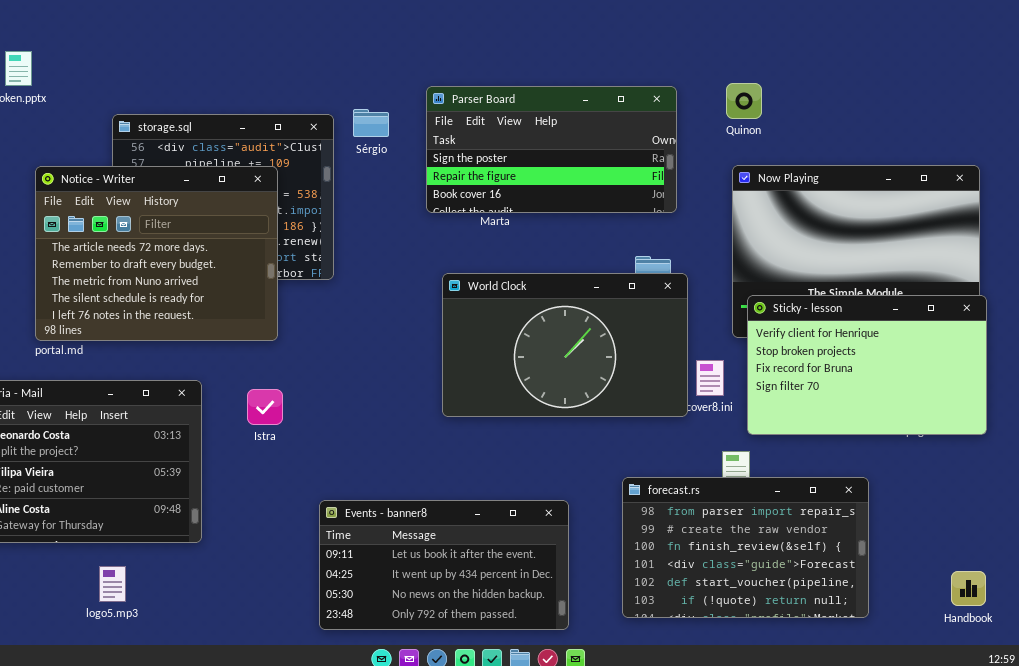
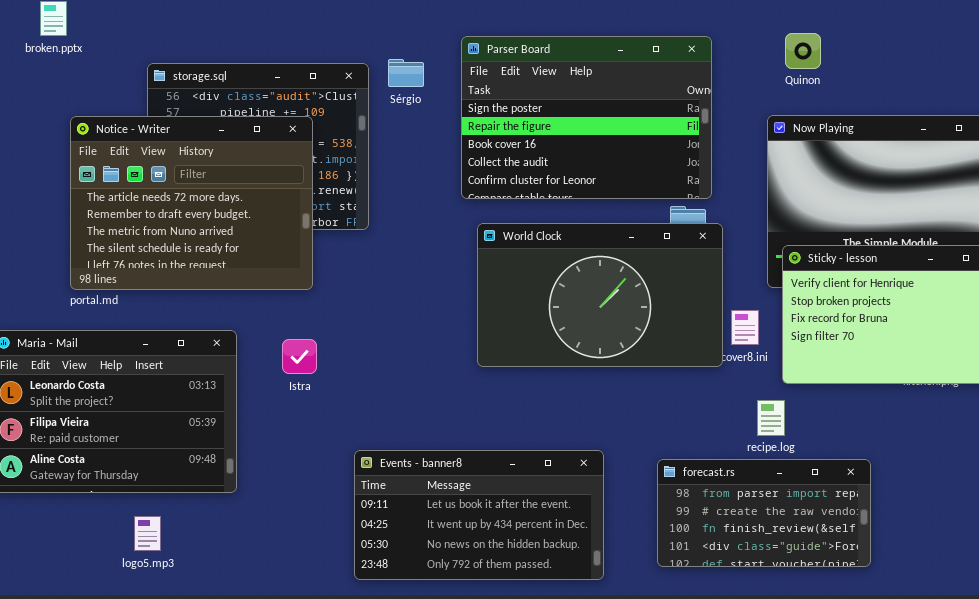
Quinon: [726,83,762,119] -> [785,33,821,69], moved
Parser Board: [426,86,677,213] -> [461,36,712,199], resized
forecast.rs: [622,477,869,618] -> [657,459,871,567], resized

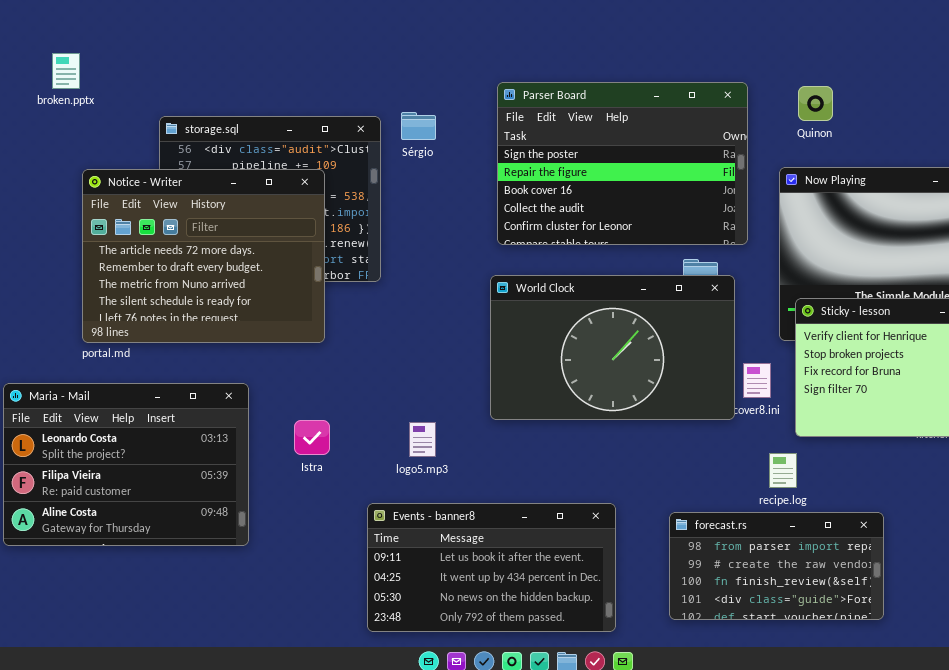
Parser Board: [461,36,712,199] -> [497,82,748,245], moved
Istra: [282,339,317,374] -> [294,420,330,455], moved
logo5.mp3: [134,516,161,551] -> [409,422,436,457], moved

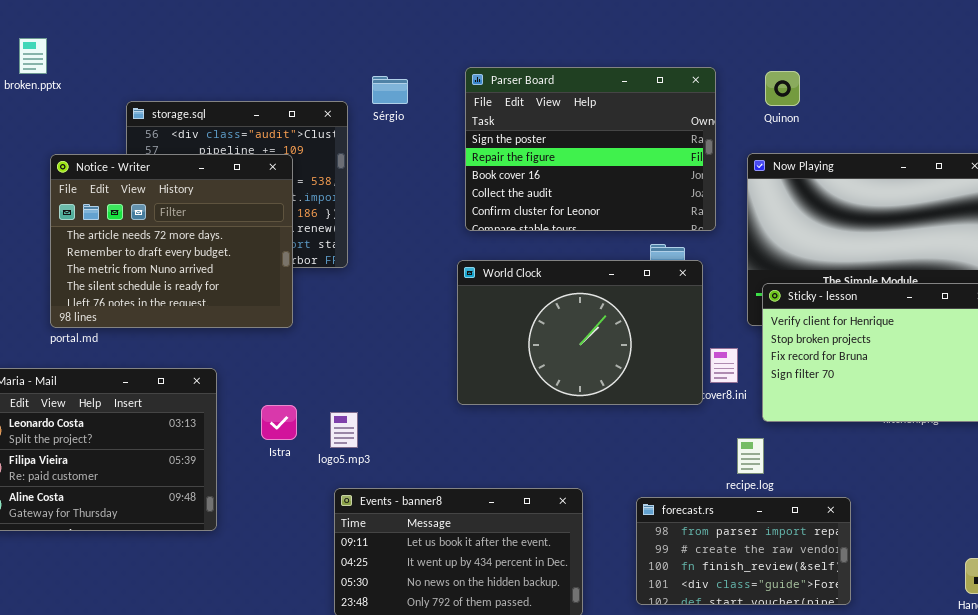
Sérgio: [401,112,436,140] -> [372,76,408,104], moved
logo5.mp3: [409,422,436,457] -> [330,412,358,448], moved

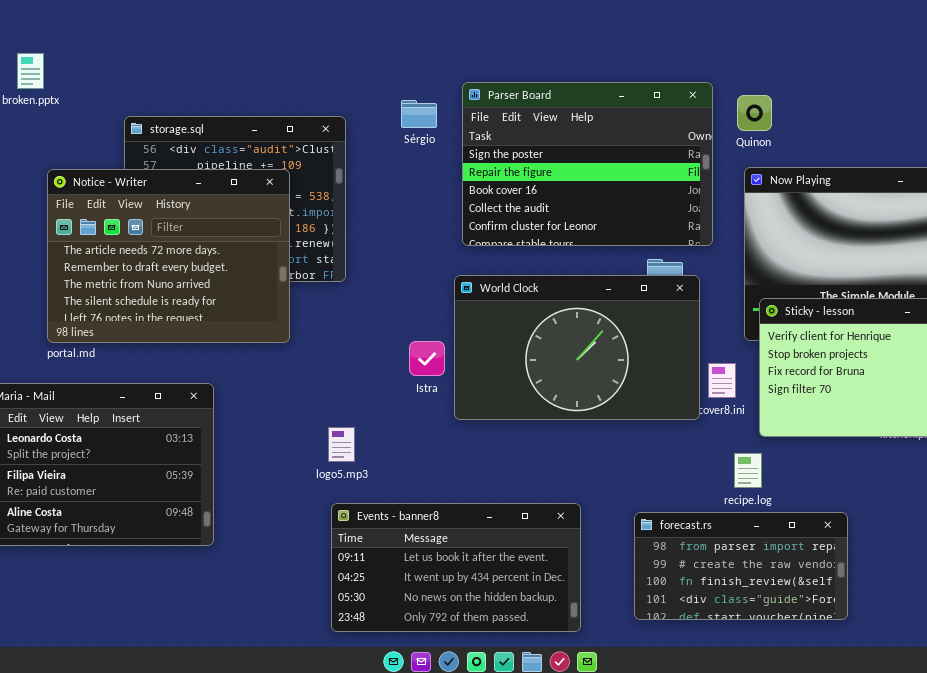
Quinon: [765,71,800,106] -> [737,95,772,131], moved
Sérgio: [372,76,408,104] -> [401,100,437,128], moved
Istra: [261,405,297,440] -> [409,341,445,376], moved

